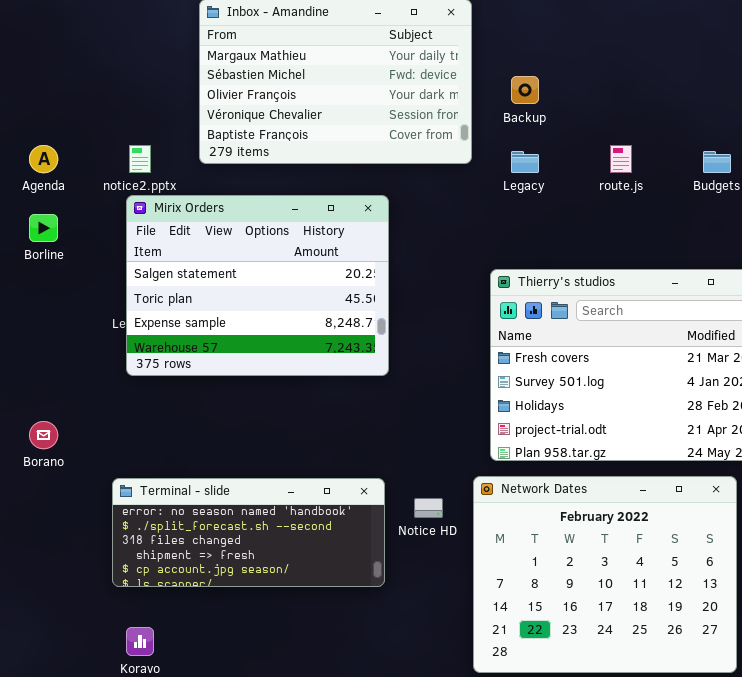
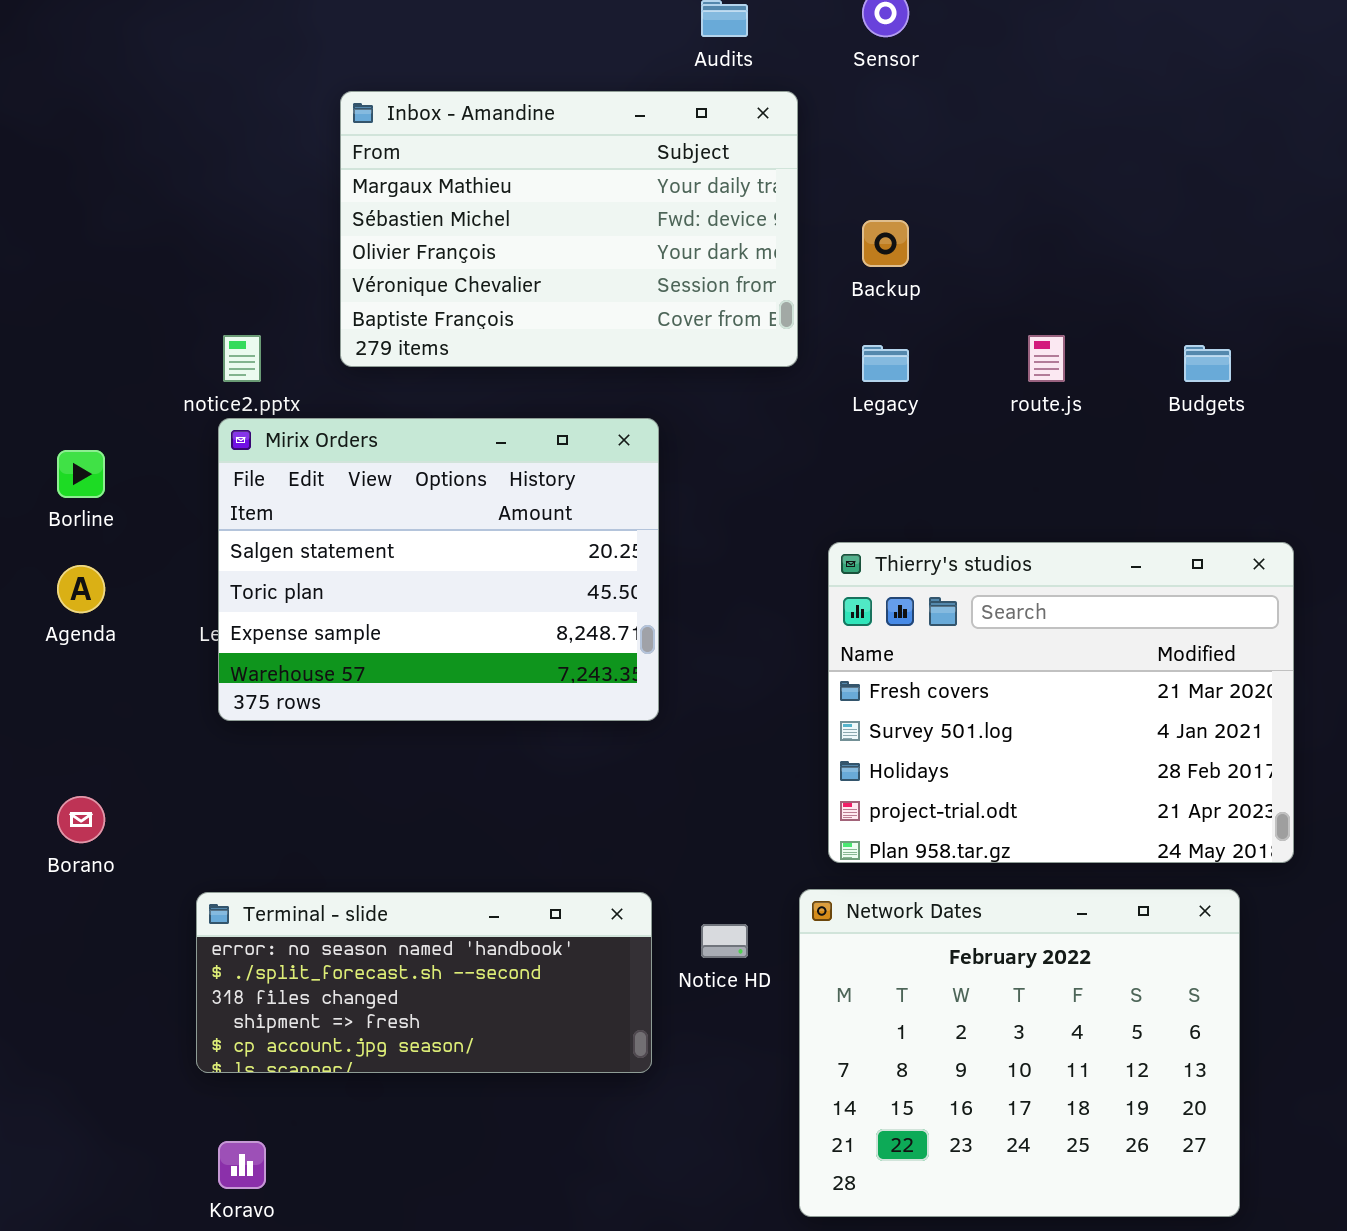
Agenda: [29,145,58,173] -> [57,565,105,613], moved

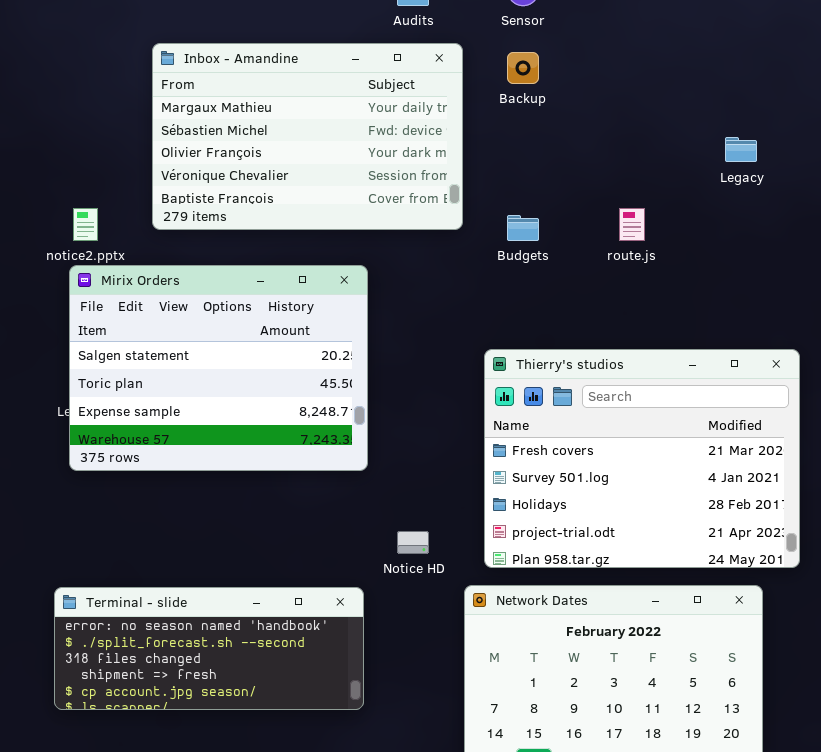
Backup: [862,220,909,267] -> [507,52,539,84], moved
Legacy: [862,345,909,382] -> [725,137,757,162], moved
Budgets: [1184,345,1231,382] -> [507,215,539,241], moved
Notice HD: [701,924,748,958] -> [397,531,429,554], moved

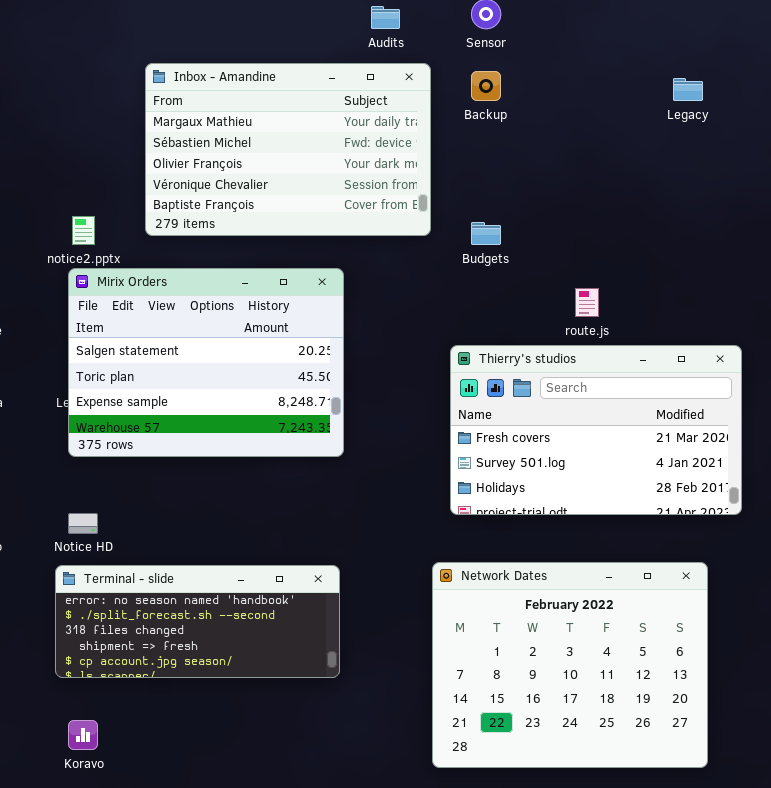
Legacy: [725,137,757,162] -> [673,78,703,101], moved
route.js: [619,208,645,241] -> [575,288,599,317], moved
Thierry's studios: [484,349,800,568] -> [450,345,742,515], resized
Notice HD: [397,531,429,554] -> [68,513,98,534], moved

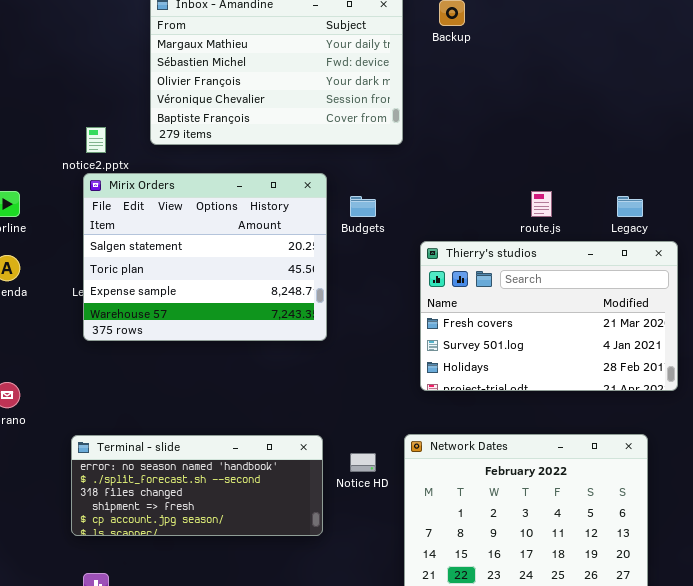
Legacy: [673,78,703,101] -> [617,196,643,217], moved
Budgets: [471,222,501,245] -> [350,196,376,217], moved
Notice HD: [68,513,98,534] -> [350,453,376,472], moved

